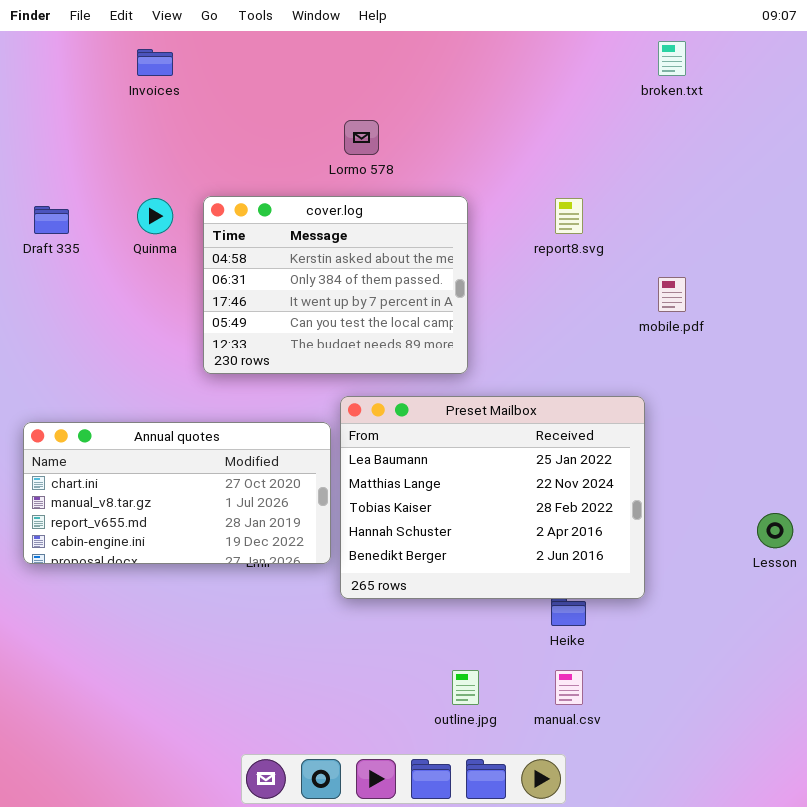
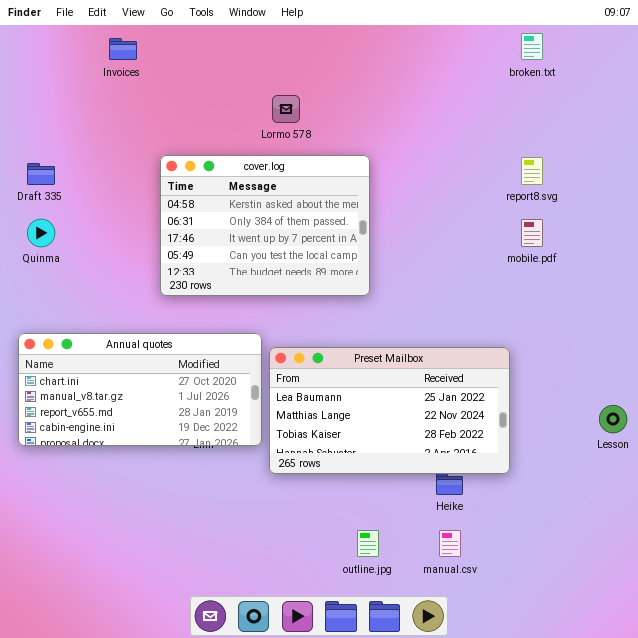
Quinma: [137,198,173,234] -> [27,219,55,247], moved
report8.svg: [555,198,583,234] -> [521,157,543,185], moved
Preset Mailbox: [340,396,645,599] -> [269,347,510,474], resized

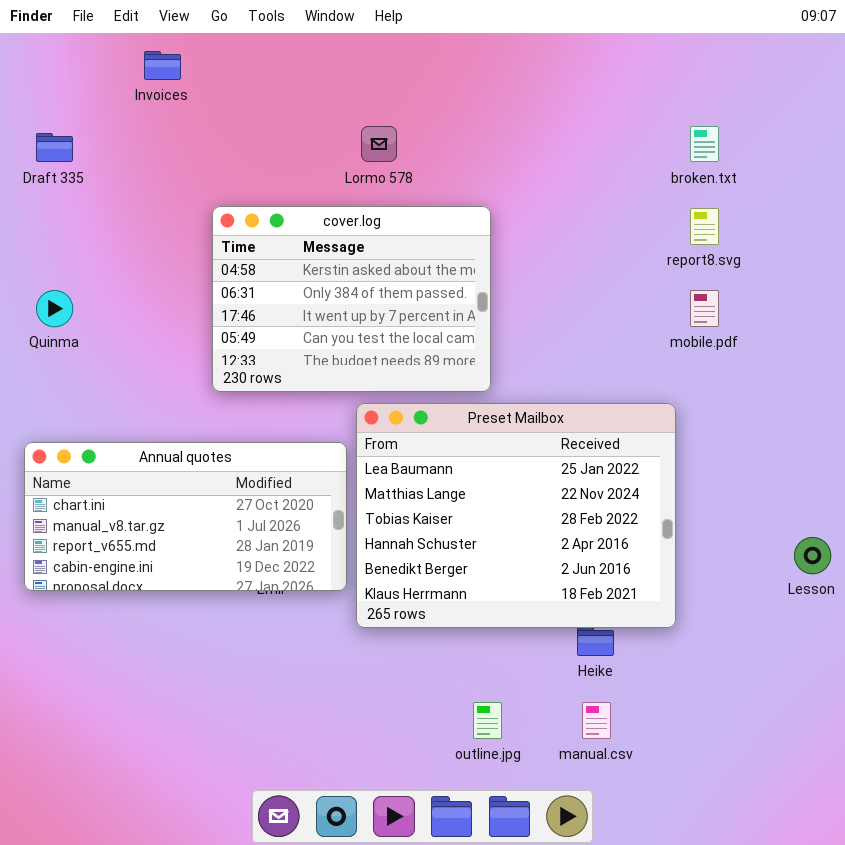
broken.txt: [521,33,543,60] -> [690,126,719,162], moved
Draft 335: [27,163,55,185] -> [36,133,73,162], moved
Preset Mailbox: [269,347,510,474] -> [356,403,676,628], resized

